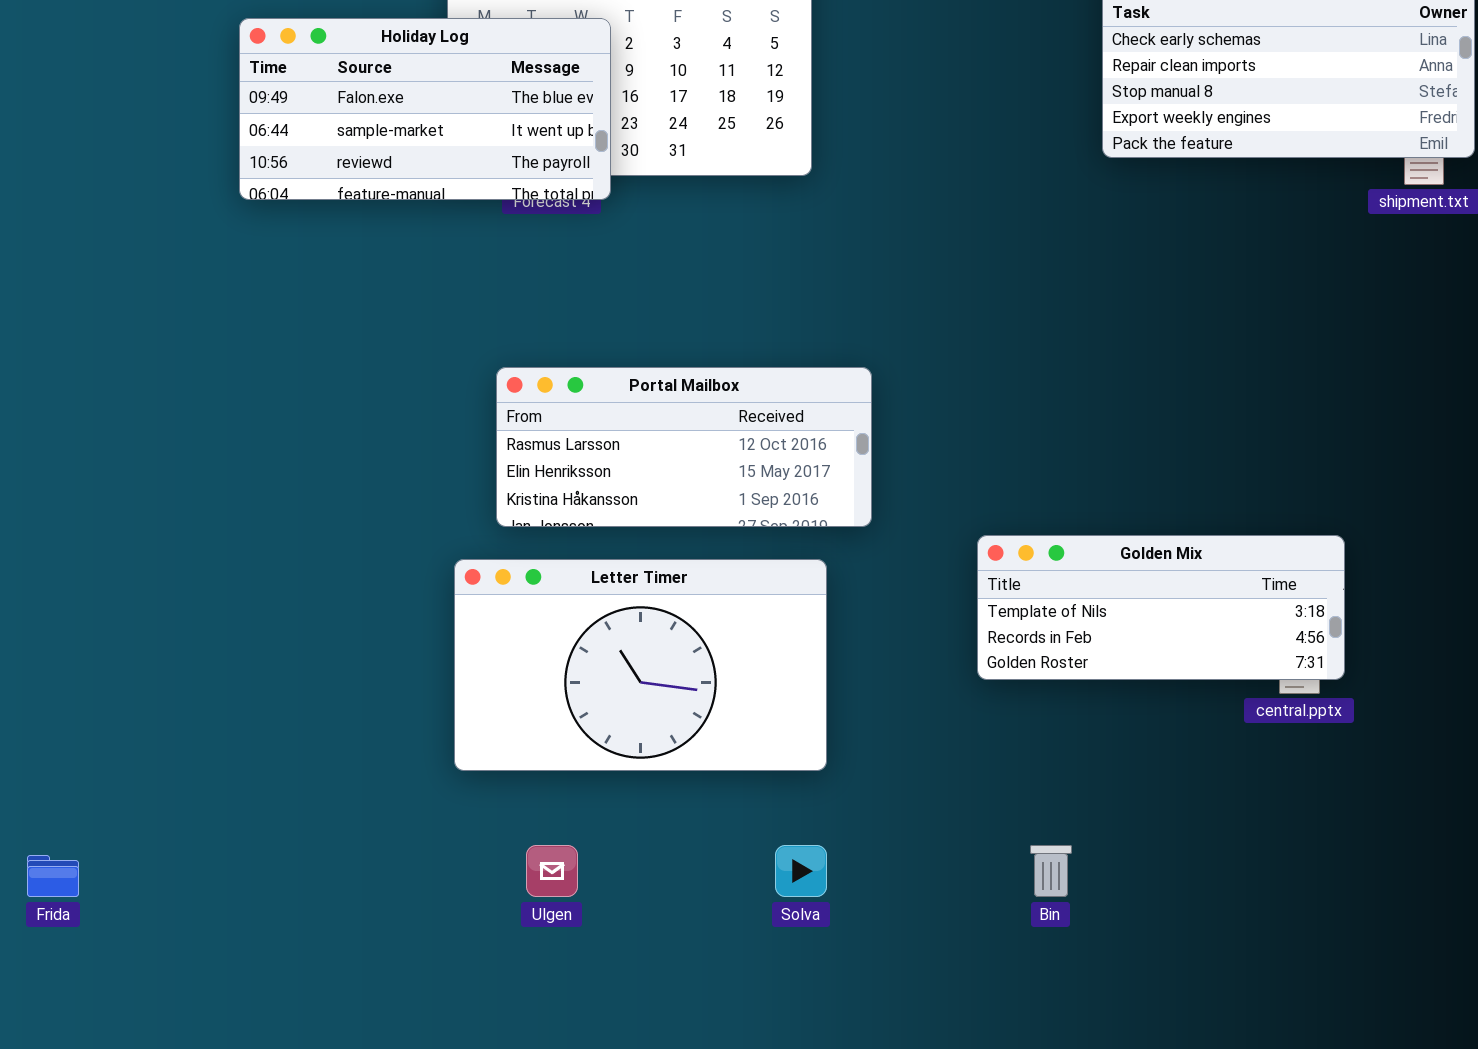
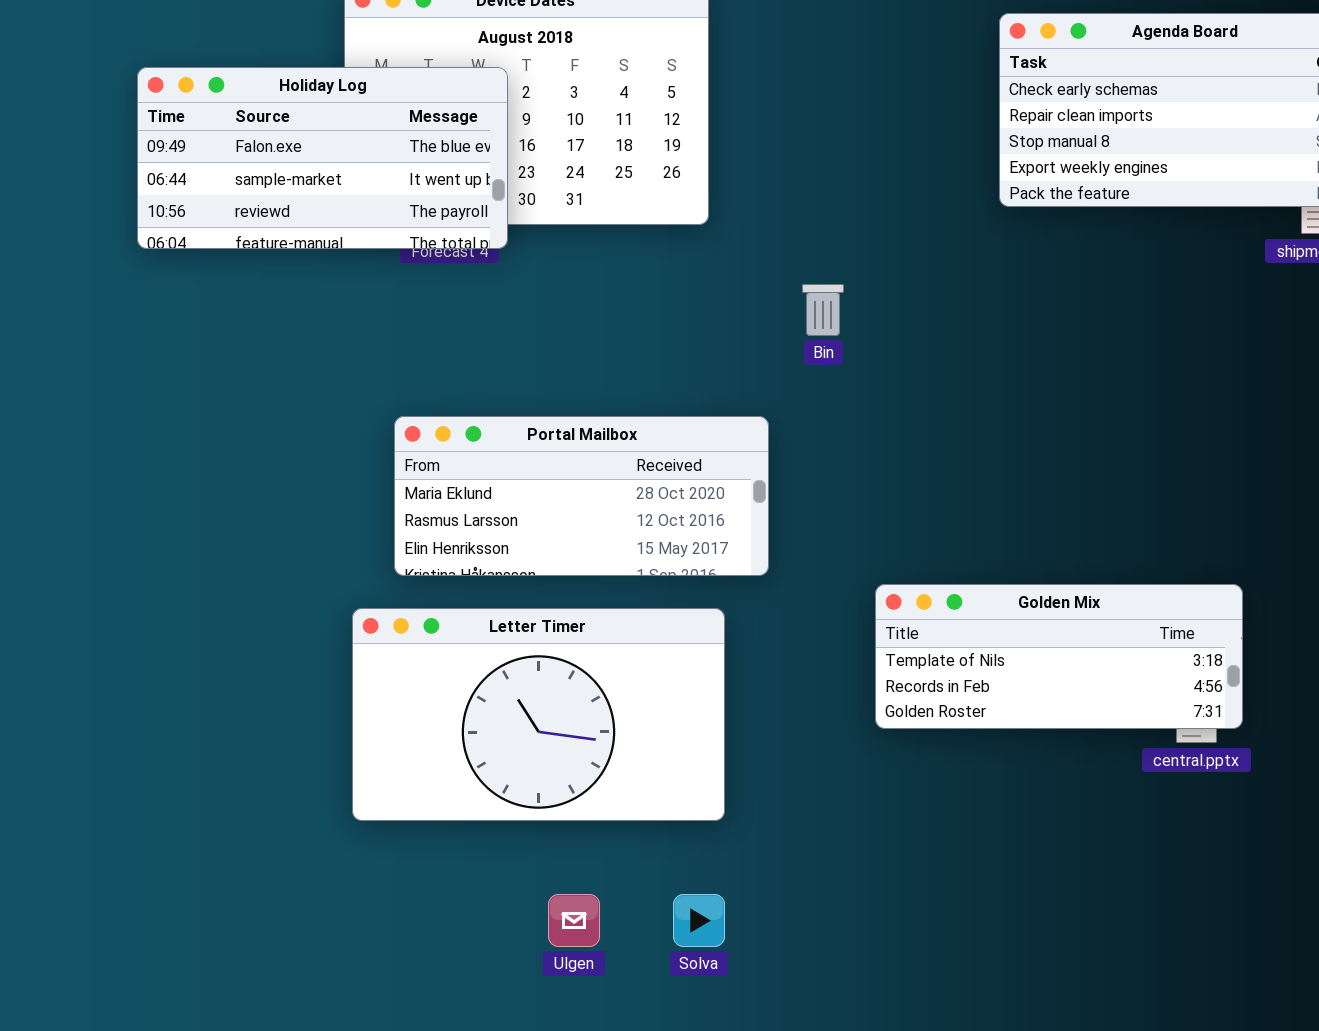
Portal Mailbox: [496,367,872,527] -> [394,416,769,576], scrolled up 1 row
Ulgen: [526,845,578,897] -> [548,894,600,947], moved
Bin: [1030,845,1072,897] -> [802,284,844,336], moved

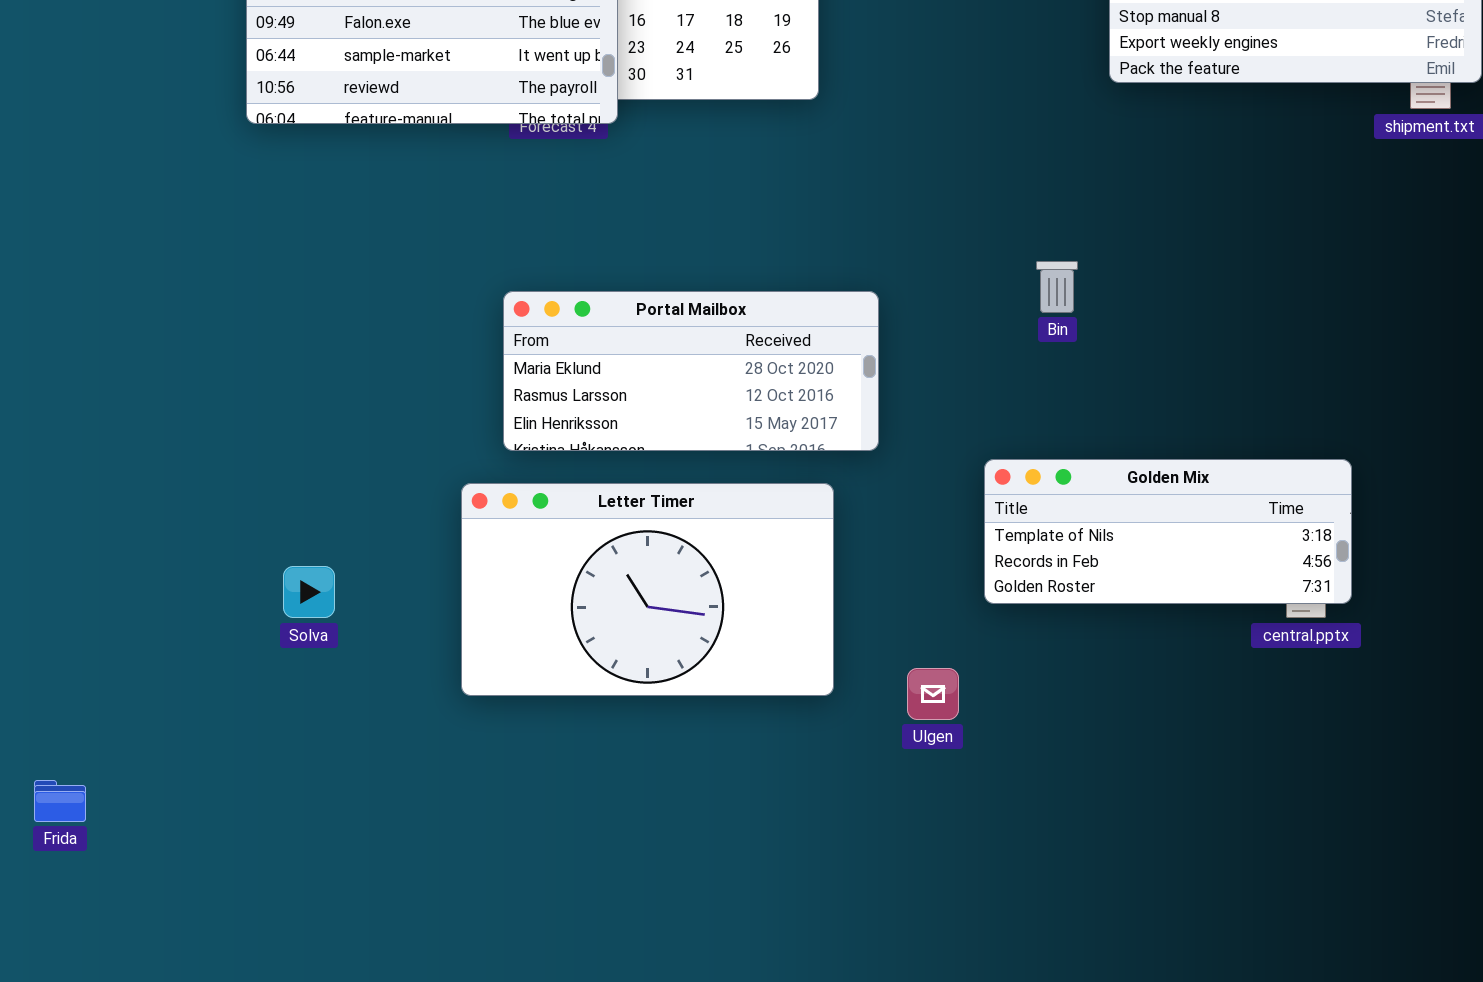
Bin: [802,284,844,336] -> [1036,261,1078,313], moved
Ulgen: [548,894,600,947] -> [907,668,959,720], moved
Solva: [673,894,725,947] -> [283,566,335,618], moved

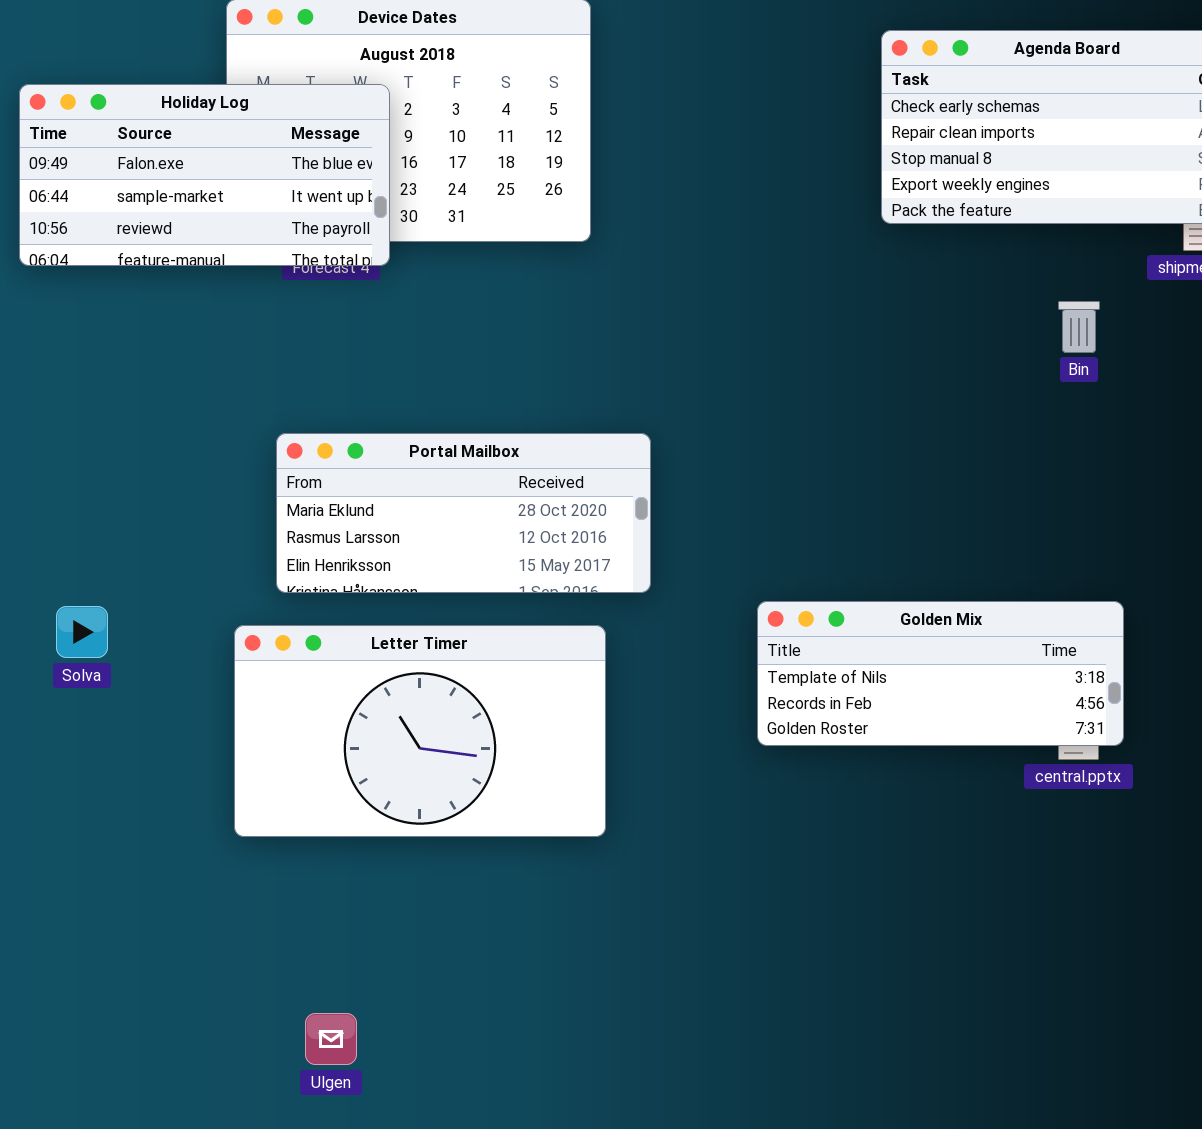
Bin: [1036,261,1078,313] -> [1058,301,1100,353], moved
Solva: [283,566,335,618] -> [56,606,108,658], moved
Ulgen: [907,668,959,720] -> [305,1013,357,1065], moved

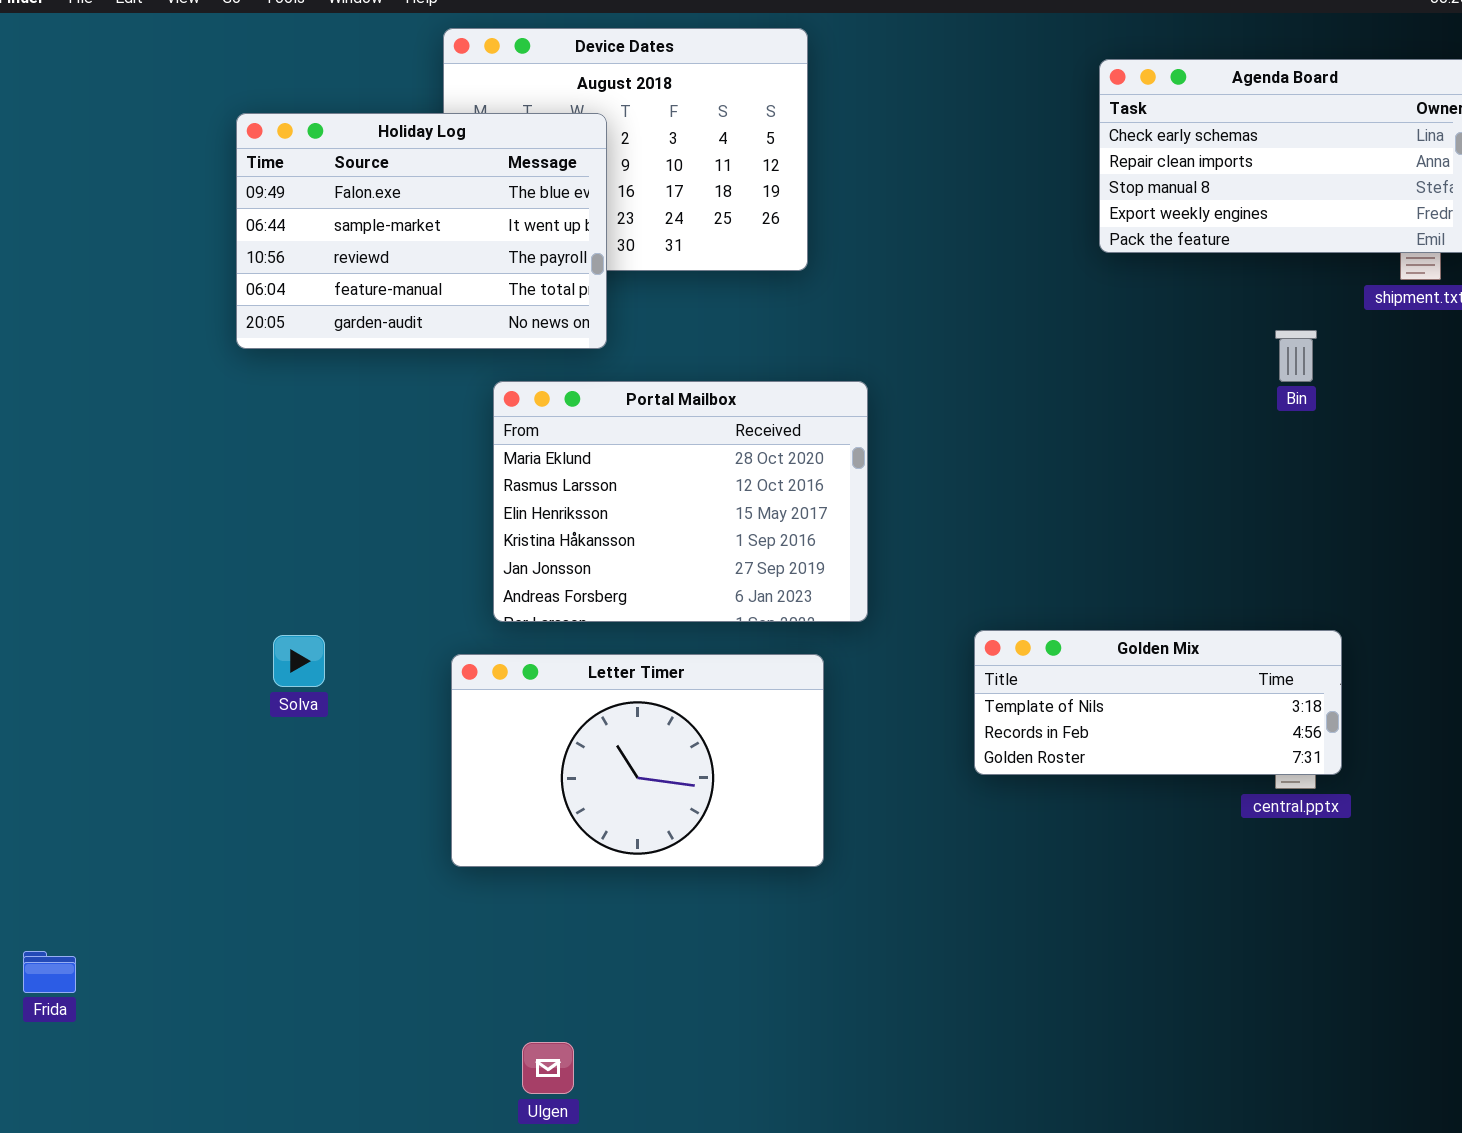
Holiday Log: [19,84,390,266] -> [236,113,607,349], resized
Portal Mailbox: [276,433,651,593] -> [493,381,868,622], resized

